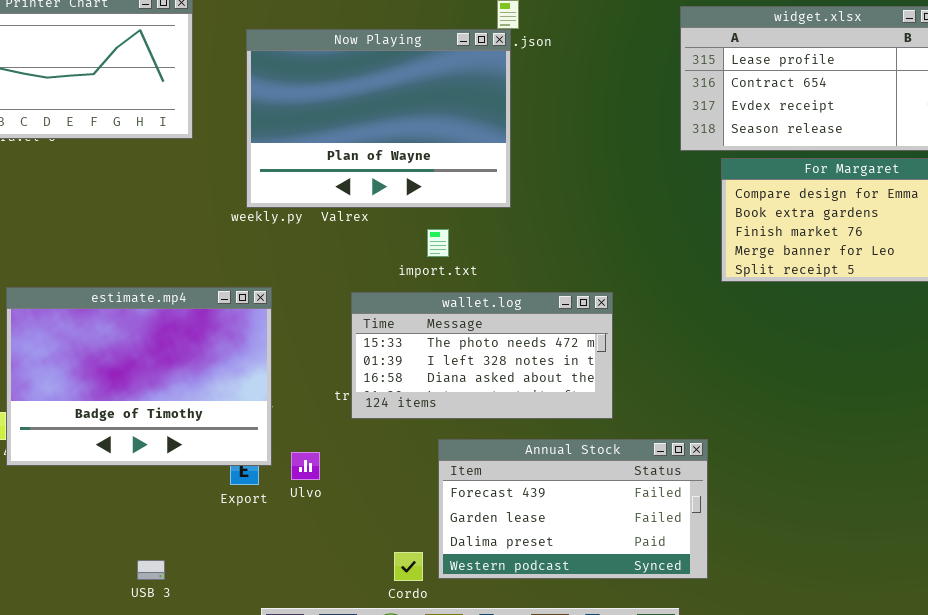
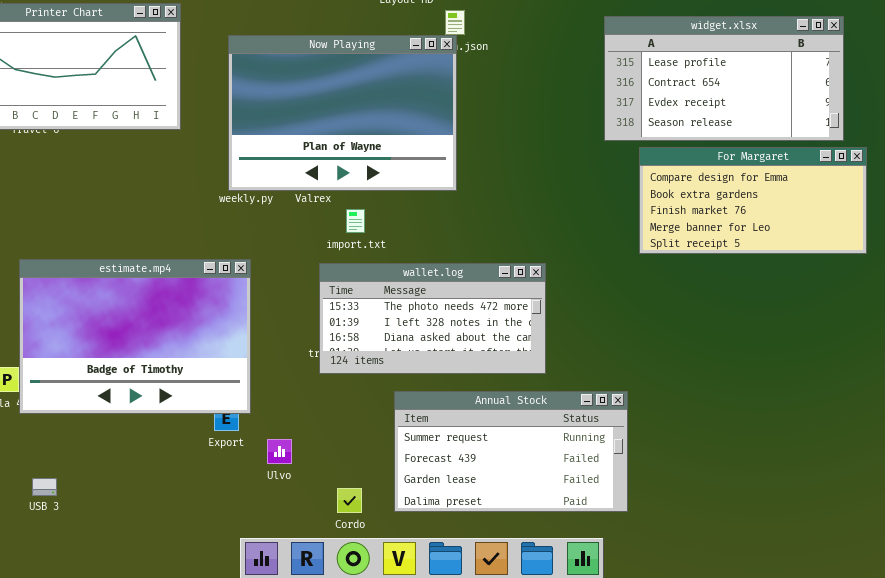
import.txt: [427,229,449,257] -> [346,209,365,233], moved
Annual Stock: [438,439,708,579] -> [394,391,628,512], scrolled up 1 row
Ulvo: [291,452,320,480] -> [267,439,292,464], moved
Cordo: [394,552,423,581] -> [337,488,362,513], moved
USB 3: [137,560,165,580] -> [32,478,57,496], moved

